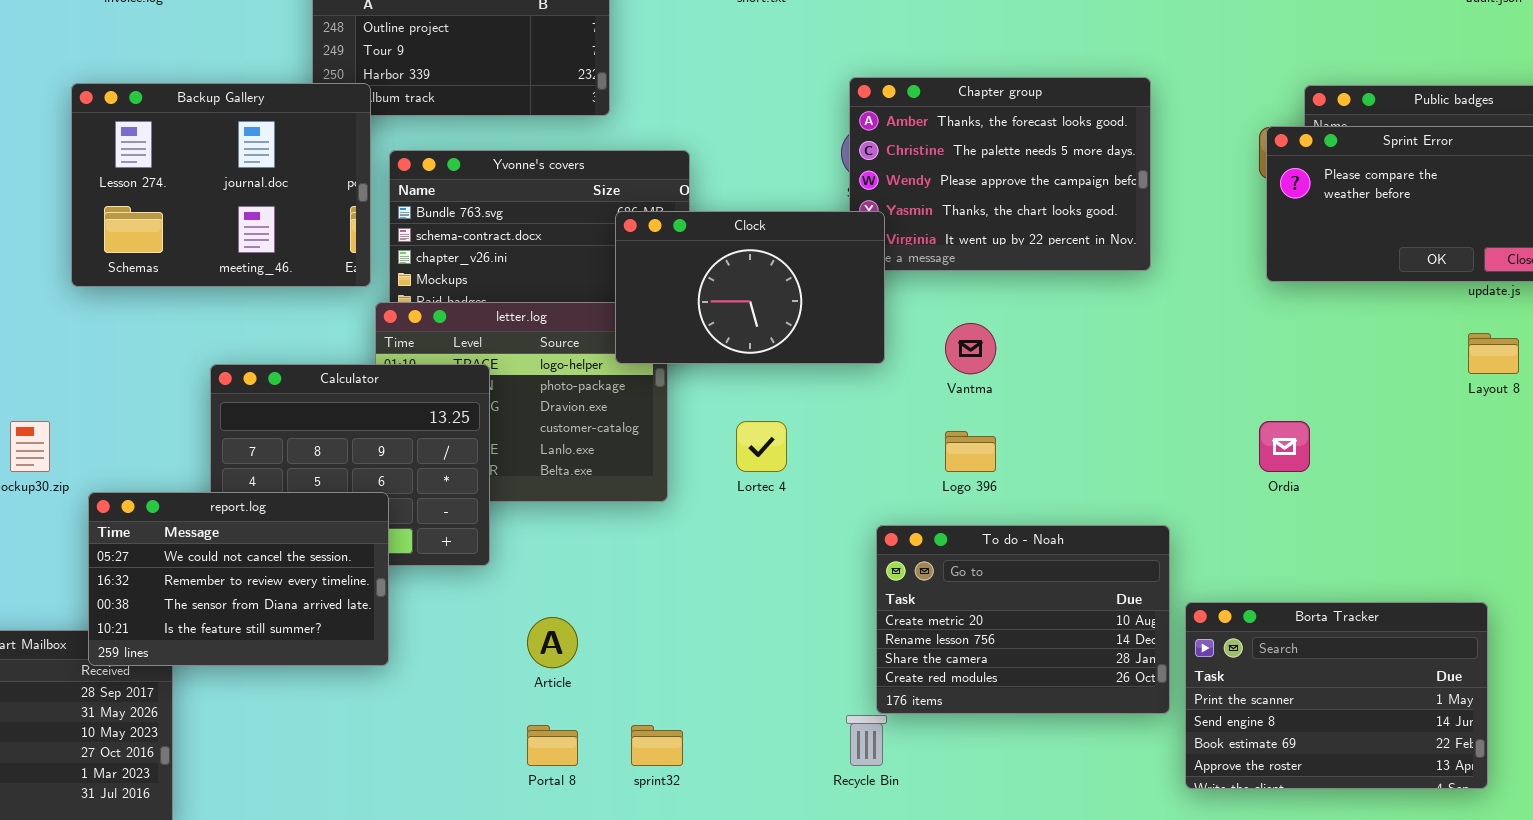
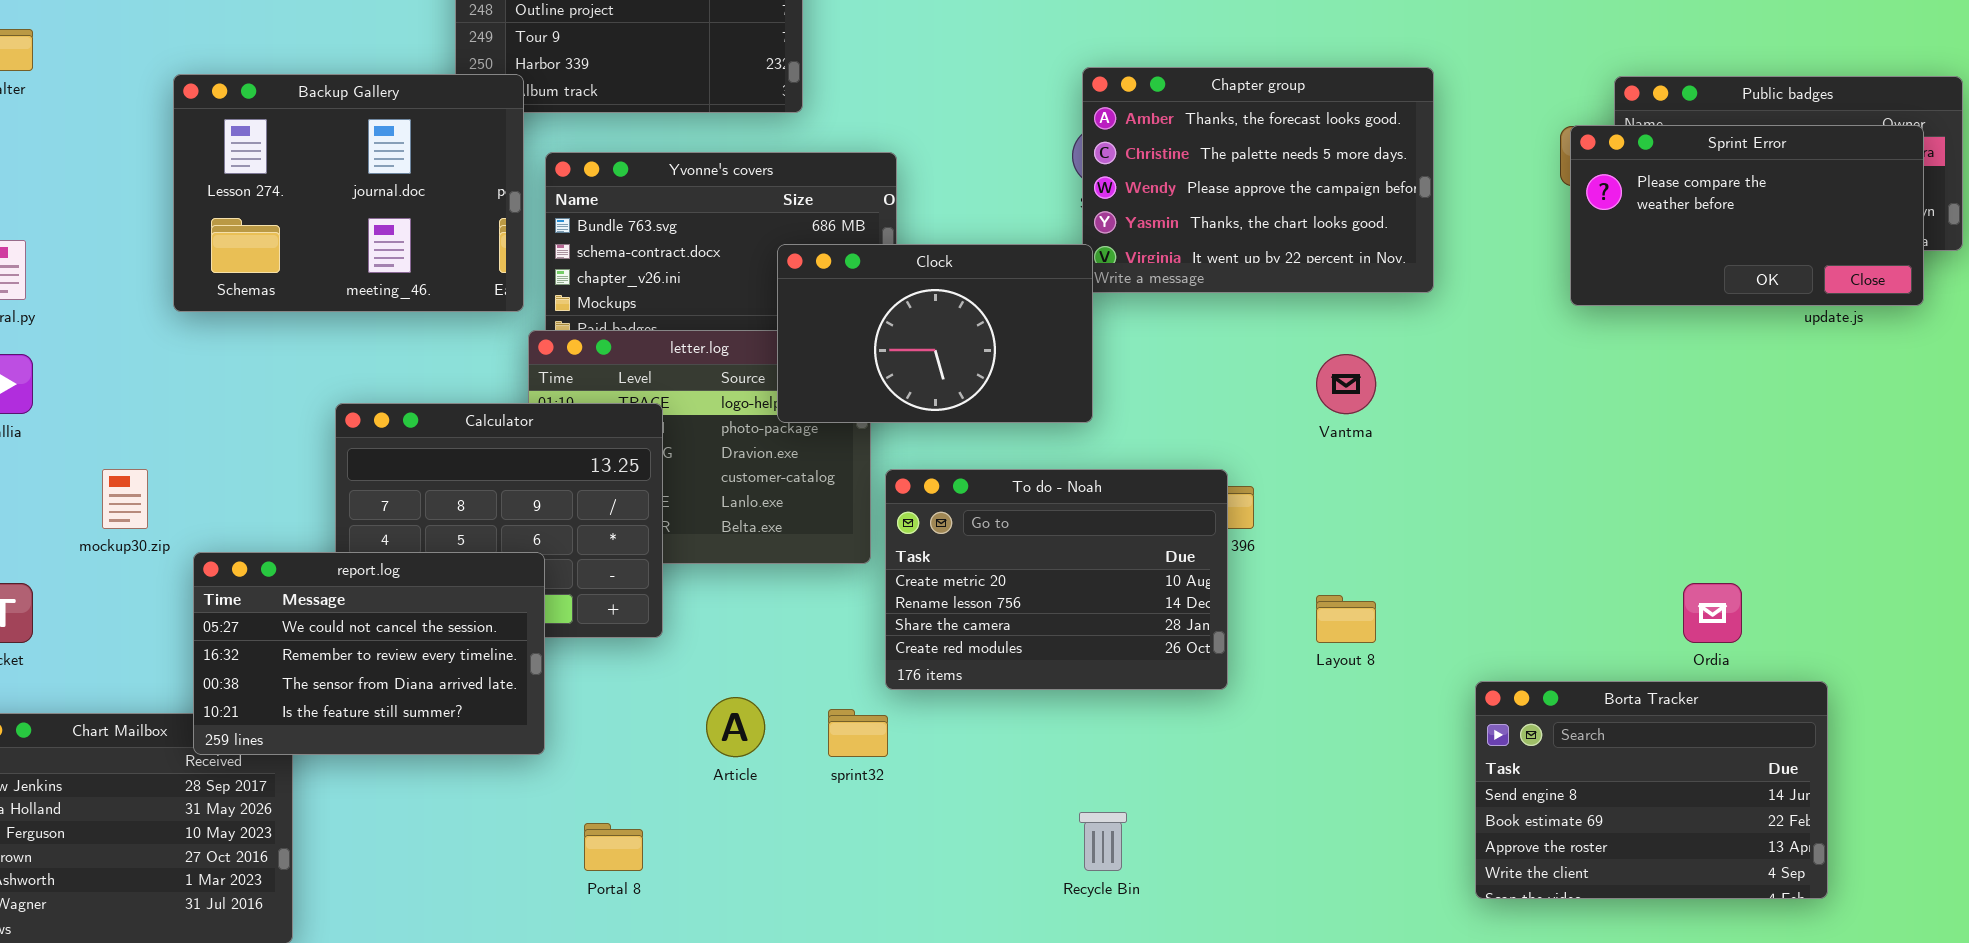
Clock: [615,211,885,364] -> [777,244,1093,423], moved
Vantma: [945,323,996,374] -> [1316,354,1376,414], moved
Layout 8: [1468,333,1519,374] -> [1316,595,1376,643], moved
Ordia: [1259,421,1310,472] -> [1683,583,1742,643], moved
To do - Noah: [876,525,1170,714] -> [885,469,1228,690], moved
Borta Tracker: [1185,602,1488,789] -> [1475,681,1828,899], scrolled down 1 row
Portal 8: [527,725,578,766] -> [584,823,643,871], moved
sprint32: [631,725,683,766] -> [828,709,888,757], moved

